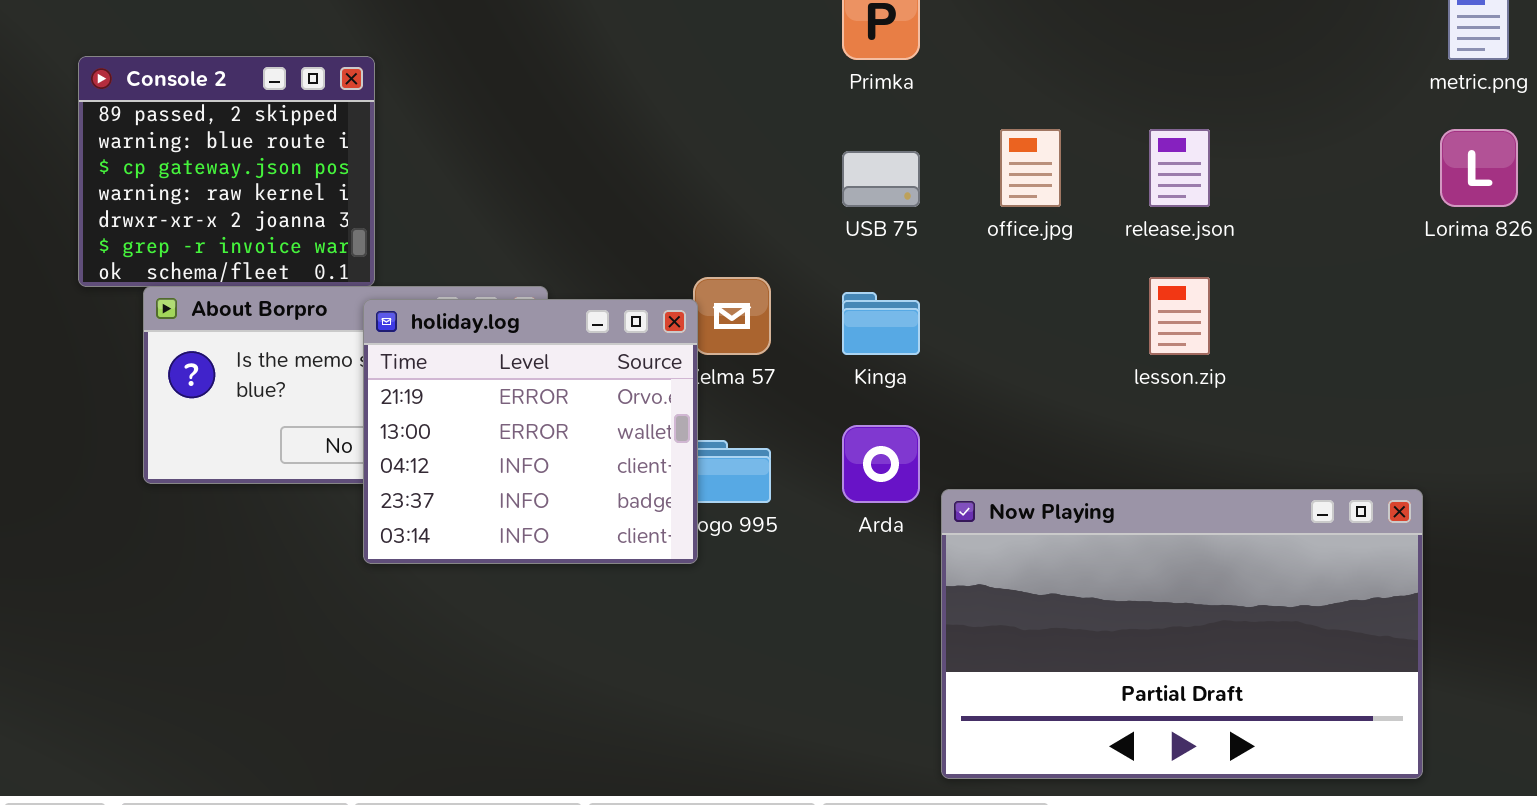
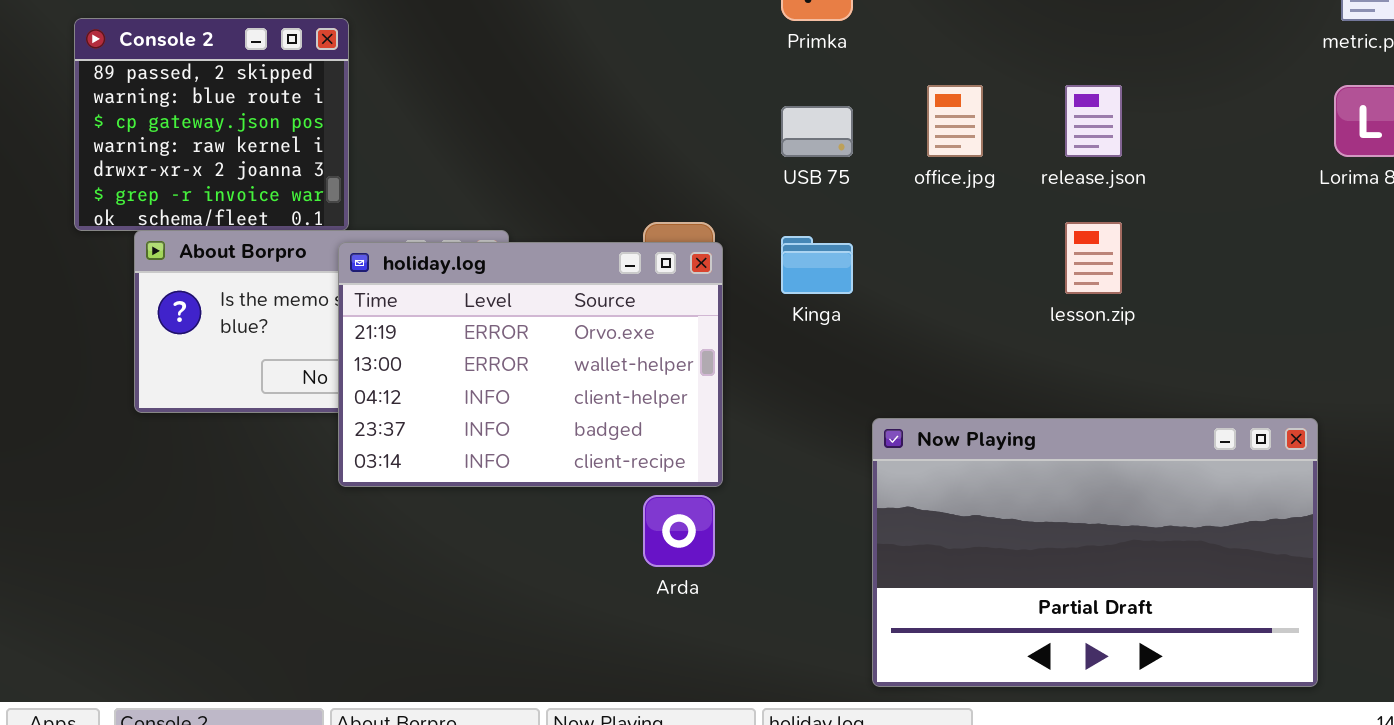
holiday.log: [363,299,698,564] -> [338,242,723,487], resized
Arda: [842,425,920,503] -> [643,495,715,567], moved

